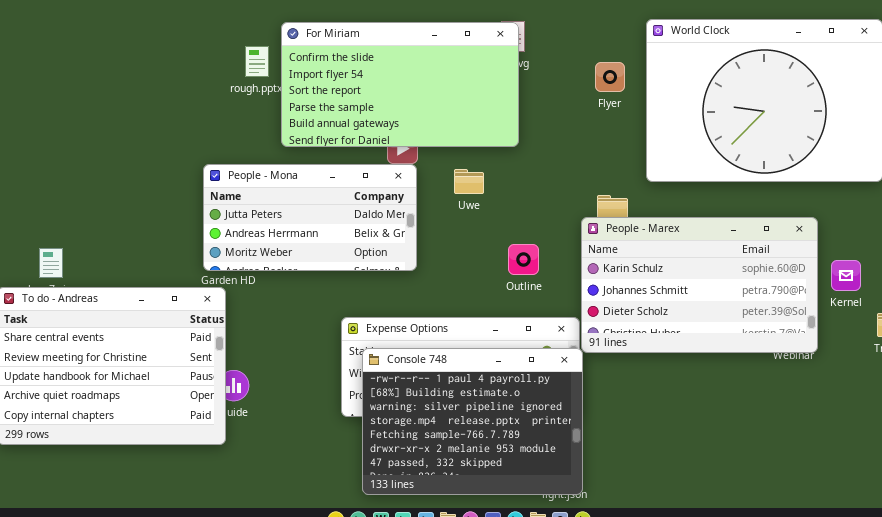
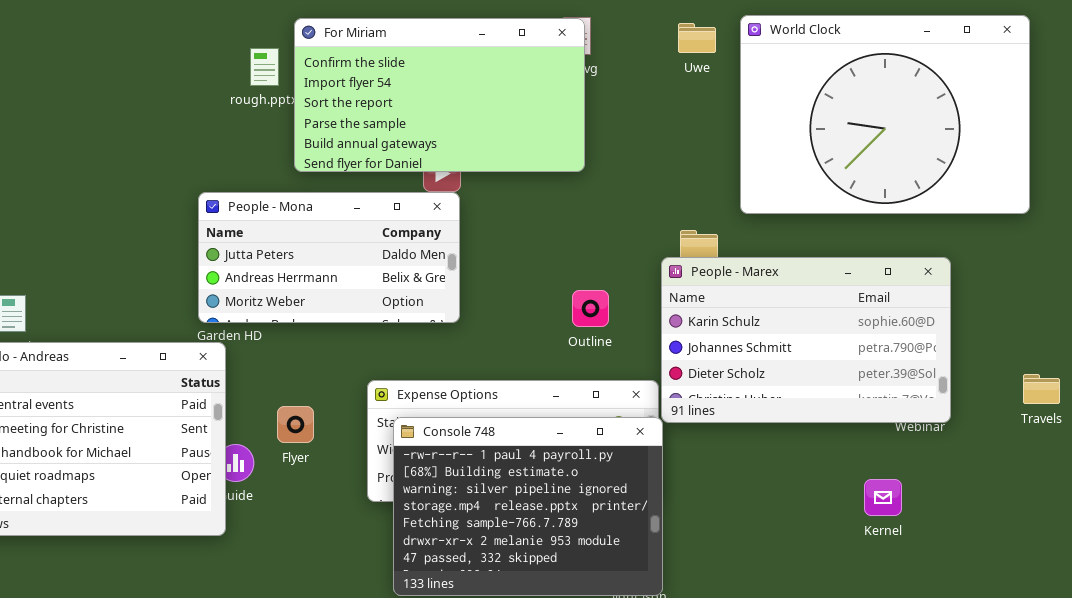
Flyer: [595,62,625,92] -> [277,406,314,443], moved
Uwe: [454,169,484,194] -> [678,23,716,53], moved
Kernel: [831,260,861,291] -> [864,479,902,516], moved

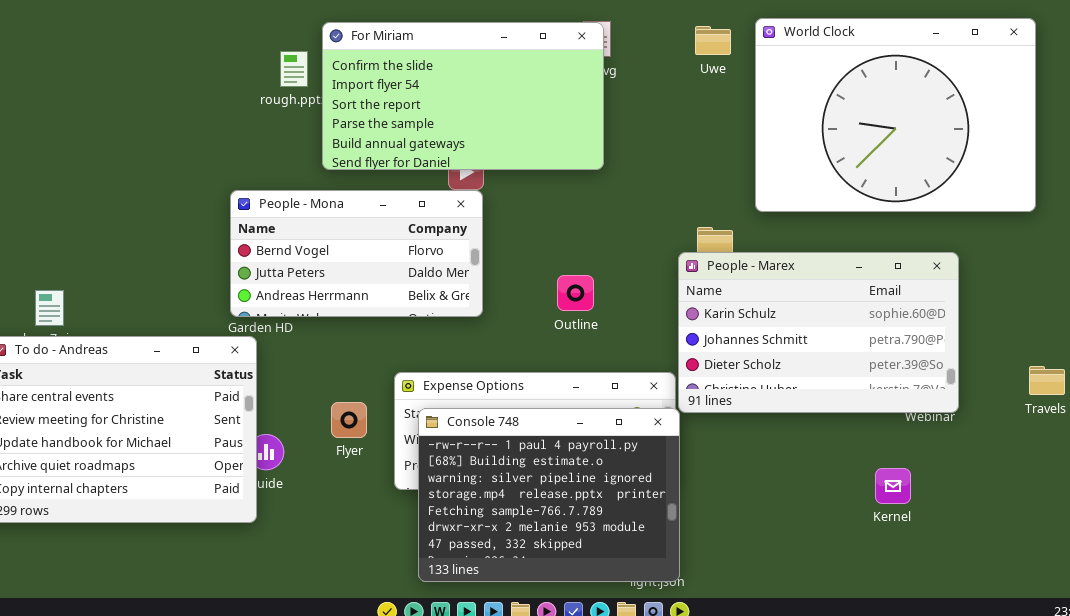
People - Mona: [198,192,460,323] -> [230,190,483,317], scrolled up 1 row
Outline: [572,290,609,327] -> [557,275,594,311], moved
Flyer: [277,406,314,443] -> [331,402,367,438], moved

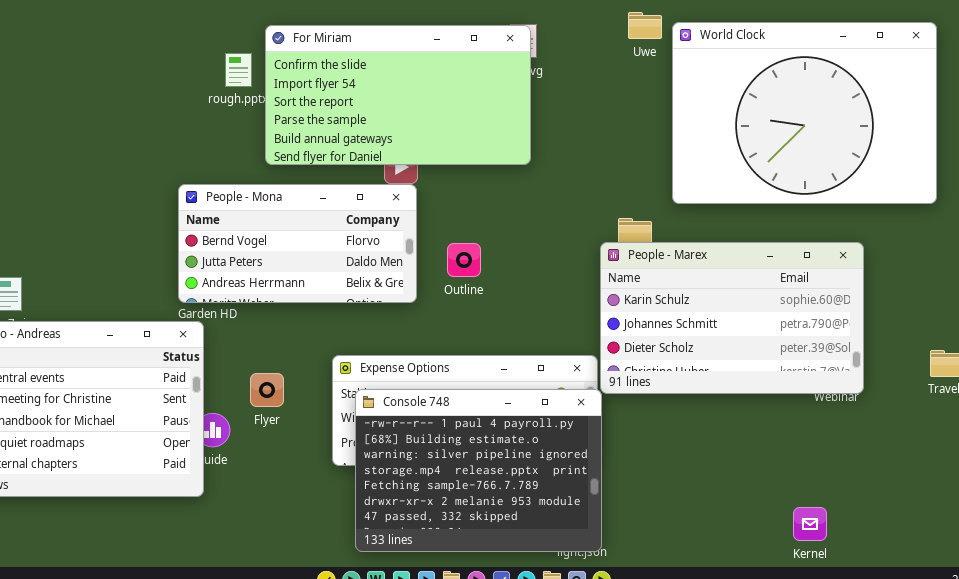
Uwe: [695,26,731,55] -> [628,12,662,39], moved
Outline: [557,275,594,311] -> [447,243,481,277], moved
Flyer: [331,402,367,438] -> [250,373,284,407], moved
Kernel: [875,468,911,504] -> [793,507,827,541], moved

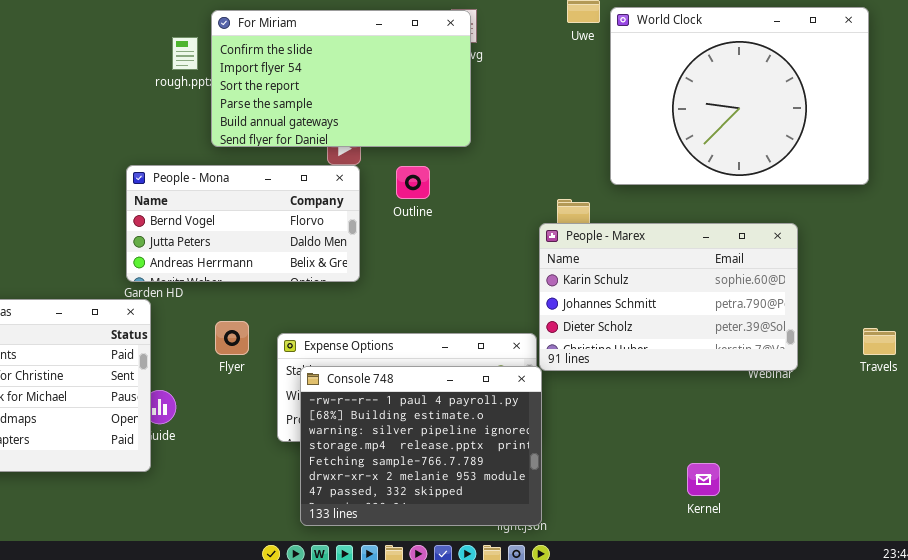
Outline: [447,243,481,277] -> [396,166,430,199], moved
Flyer: [250,373,284,407] -> [215,321,249,355], moved
Kernel: [793,507,827,541] -> [687,463,720,496], moved

